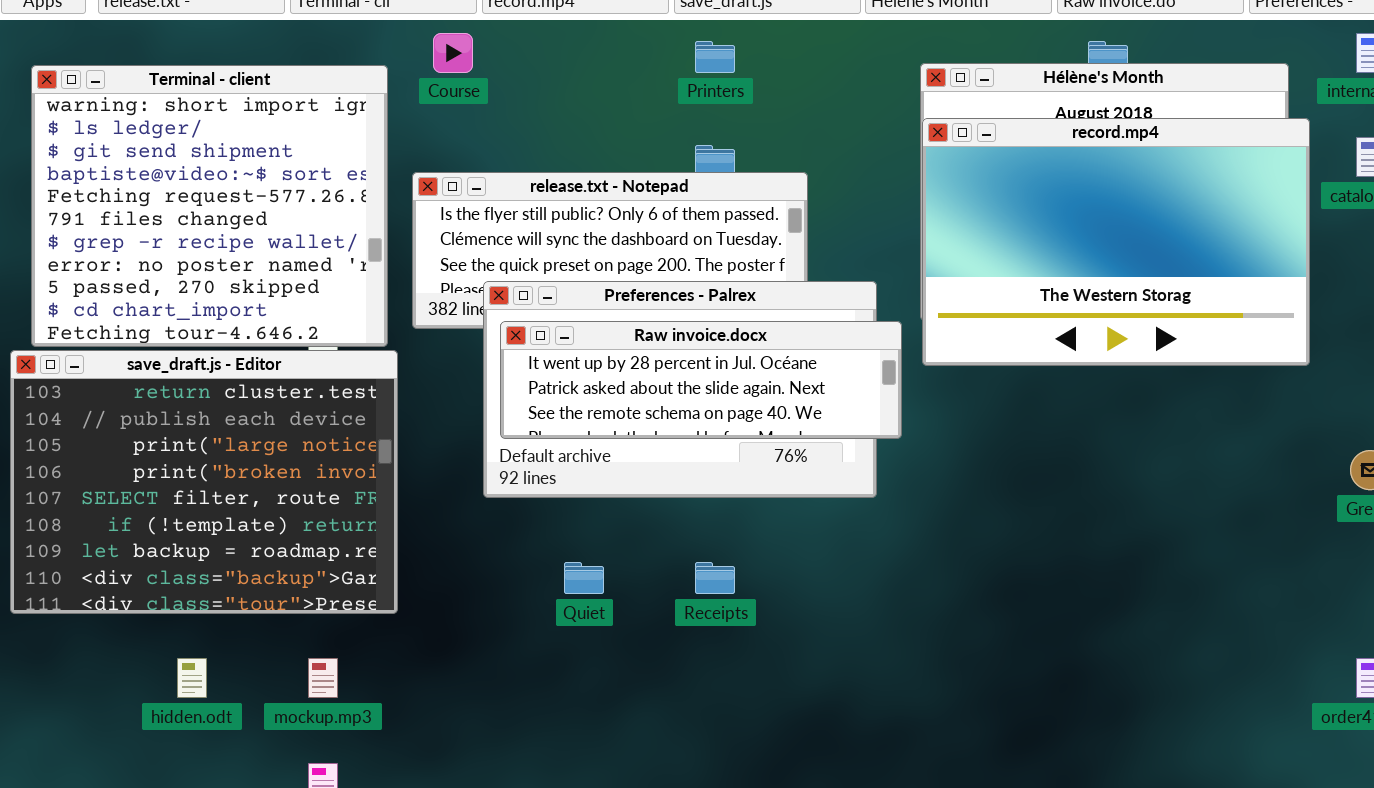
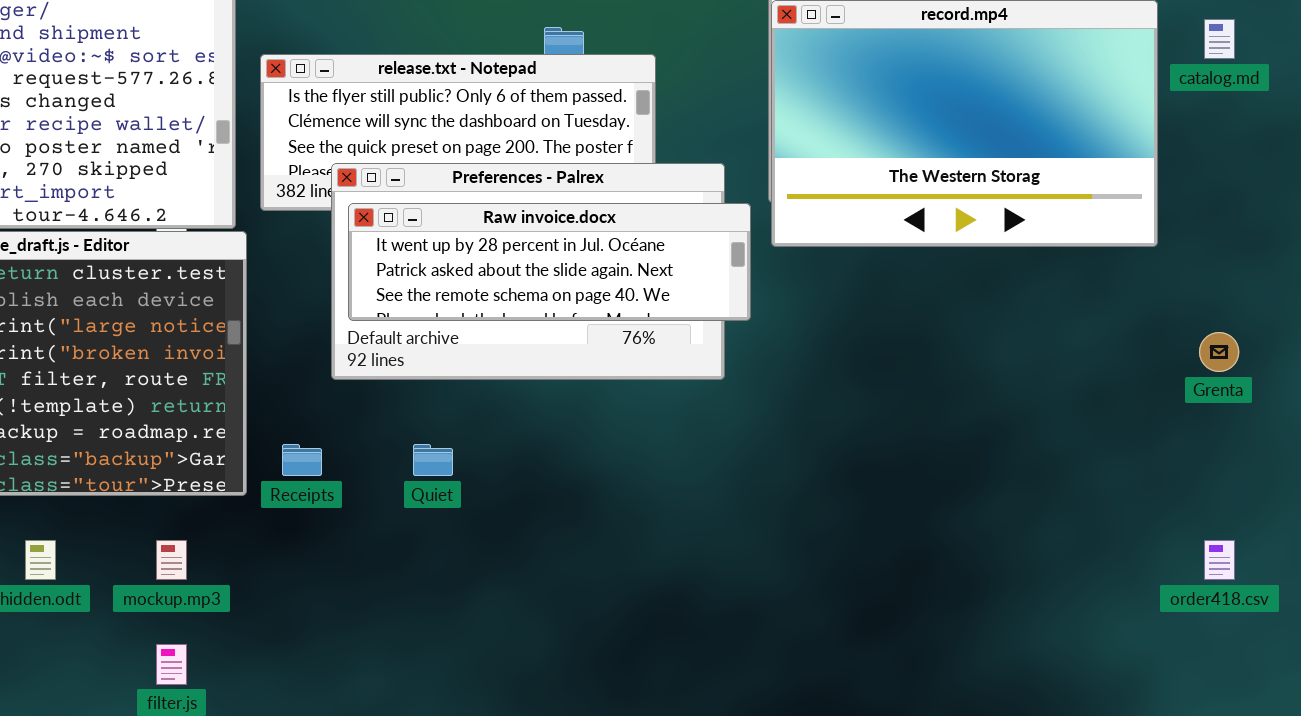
Receipts: [695,562,735,594] -> [282,444,322,476], moved

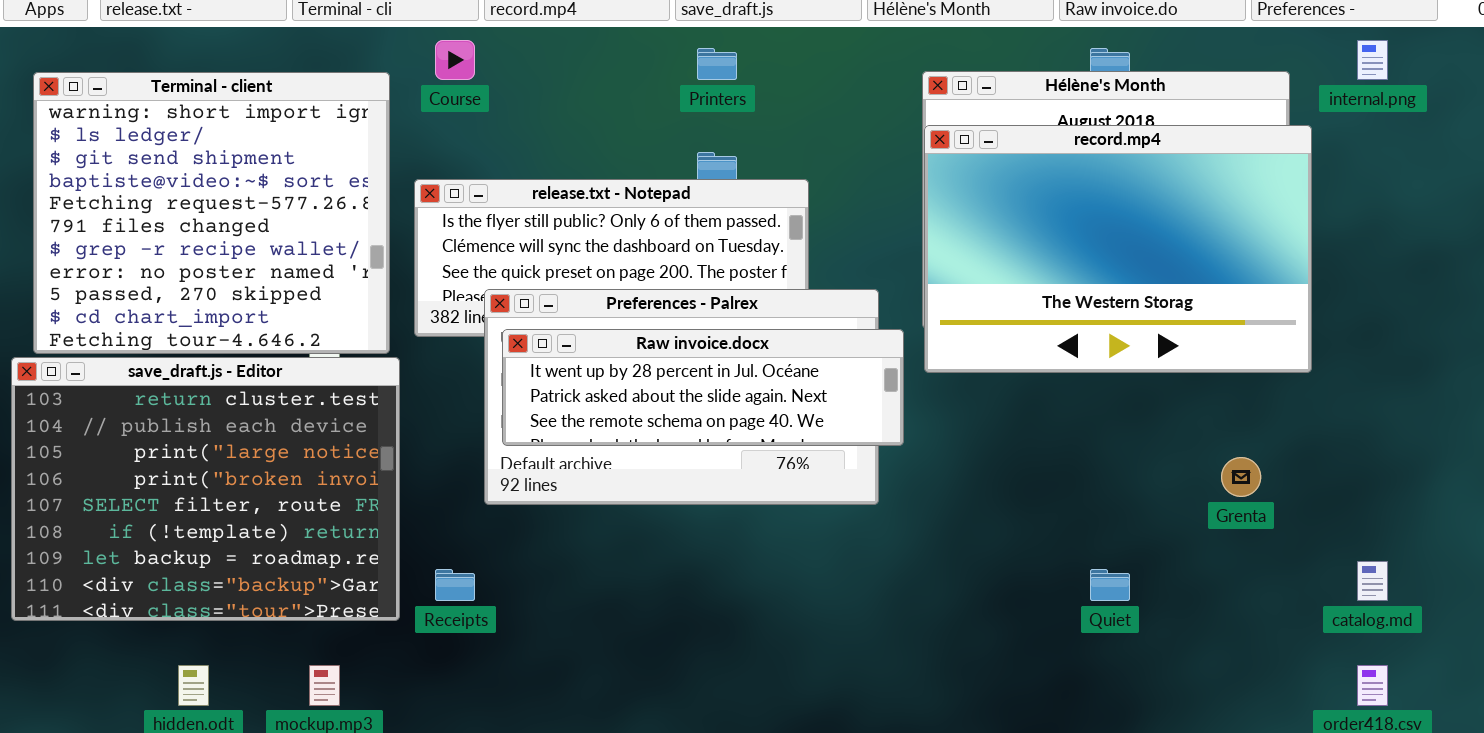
catalog.md: [1204,19,1235,59] -> [1357,561,1388,601], moved
Grenta: [1199,332,1239,372] -> [1221,457,1261,497], moved
Quiet: [413,444,453,476] -> [1090,569,1130,601], moved

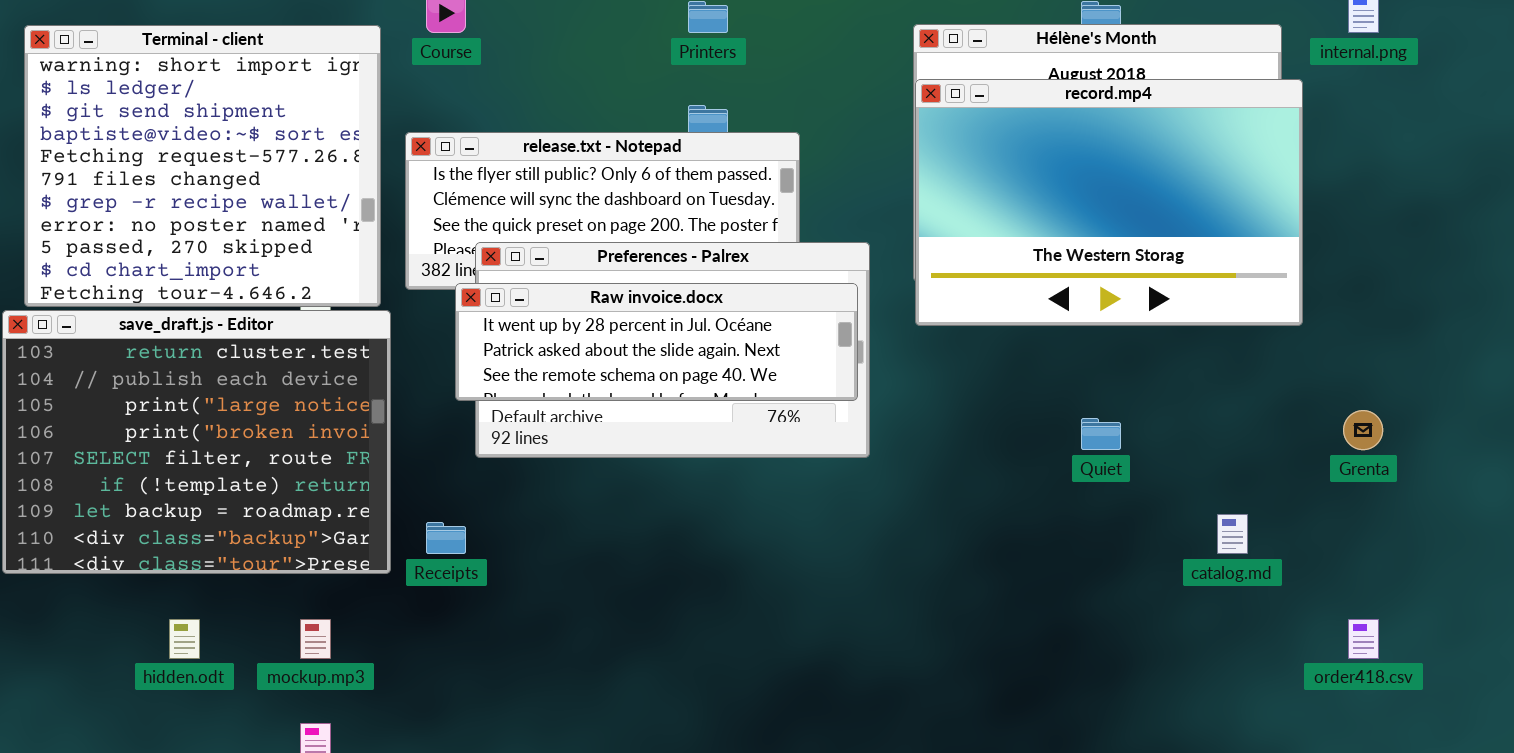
Raw invoice.docx: [502,329,904,446] -> [455,283,858,401], moved
Grenta: [1221,457,1261,497] -> [1343,410,1383,450], moved
catalog.md: [1357,561,1388,601] -> [1217,514,1248,554], moved
Quiet: [1090,569,1130,601] -> [1081,418,1121,450], moved

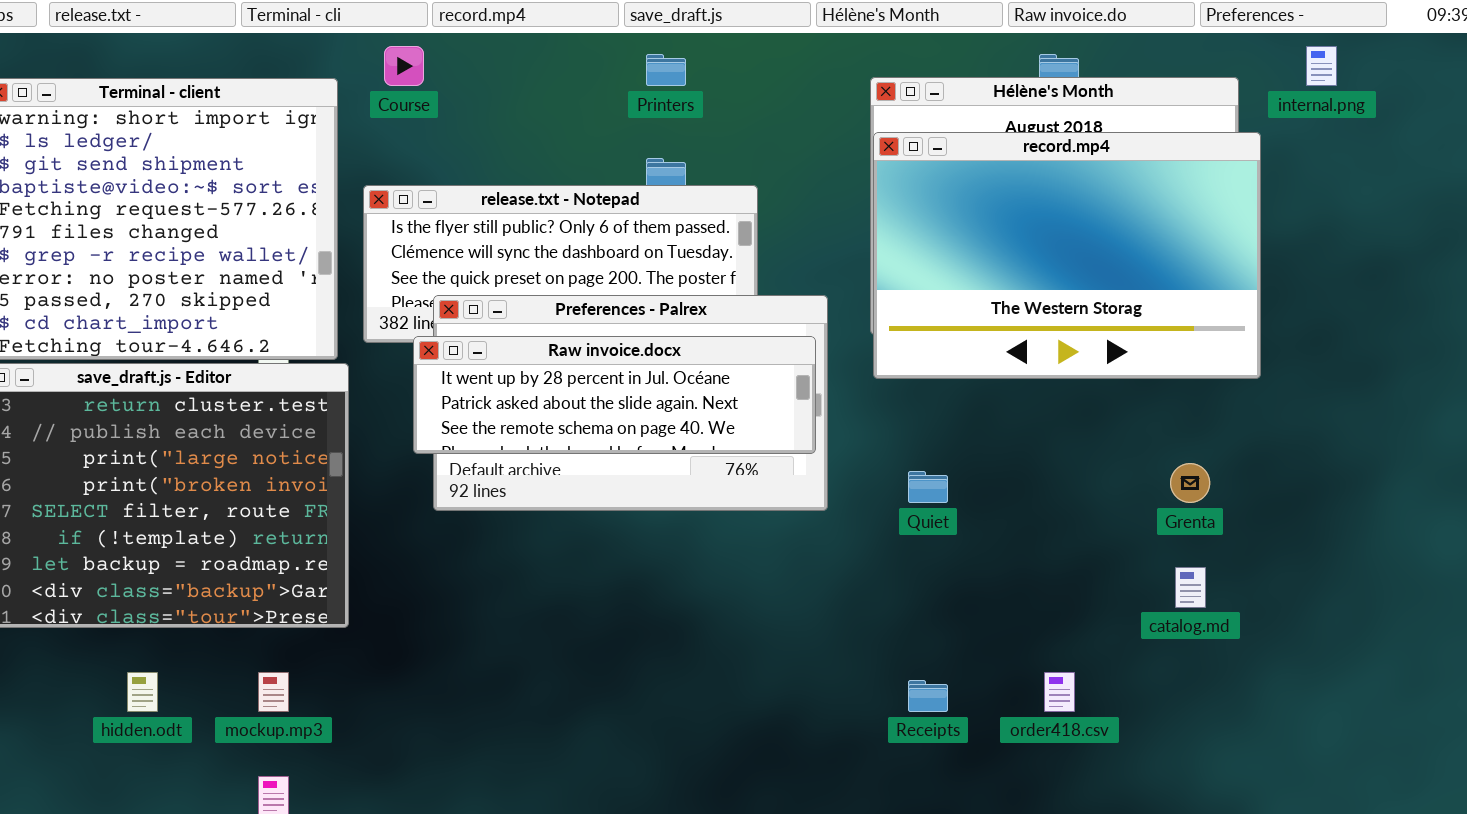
Grenta: [1343,410,1383,450] -> [1170,463,1210,503], moved
Quiet: [1081,418,1121,450] -> [908,471,948,503], moved
Receipts: [426,522,466,554] -> [908,680,948,712], moved
order418.csv: [1348,619,1379,659] -> [1044,672,1075,712], moved

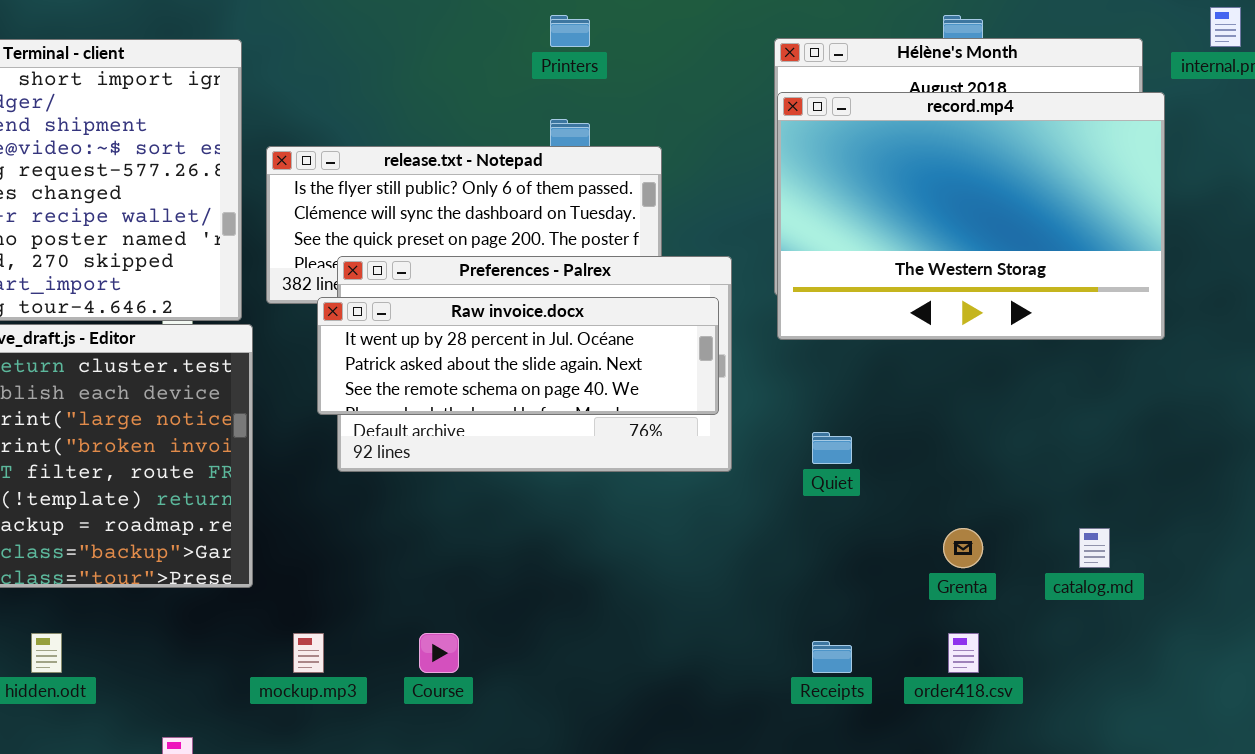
Course: [384,46,424,86] -> [419,633,459,673], moved
Grenta: [1170,463,1210,503] -> [943,528,983,568], moved
mockup.mp3: [258,672,289,712] -> [293,633,324,673], moved

